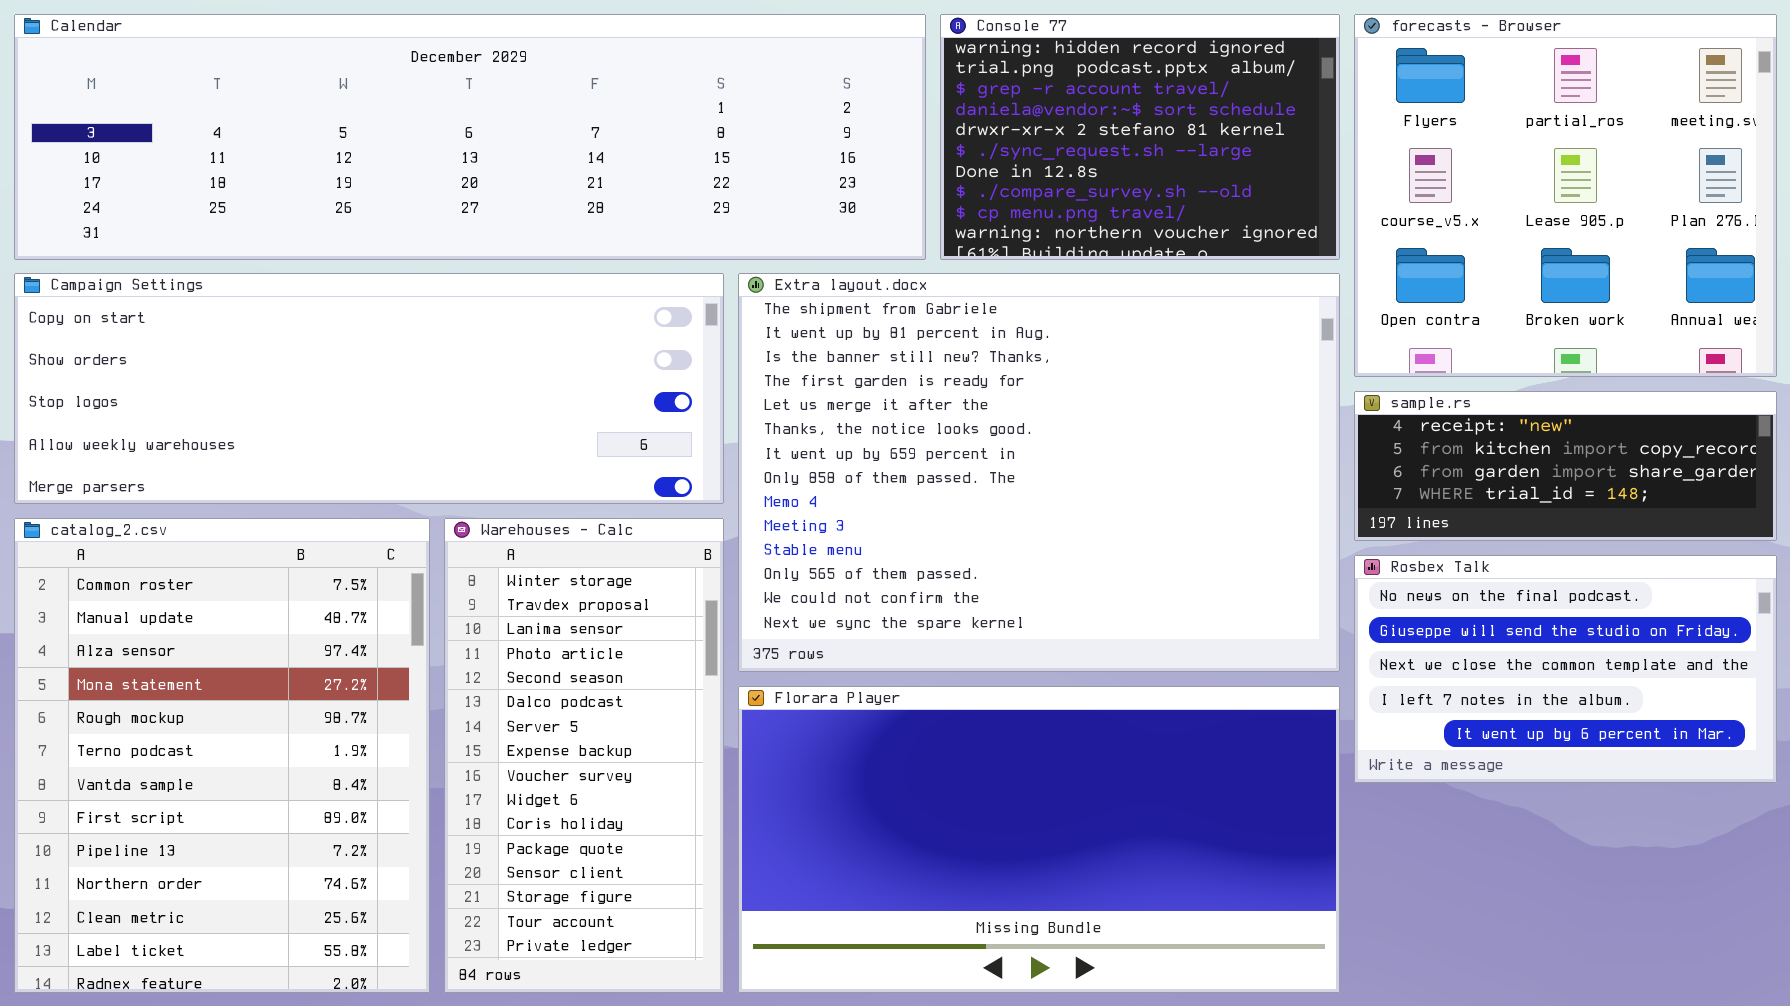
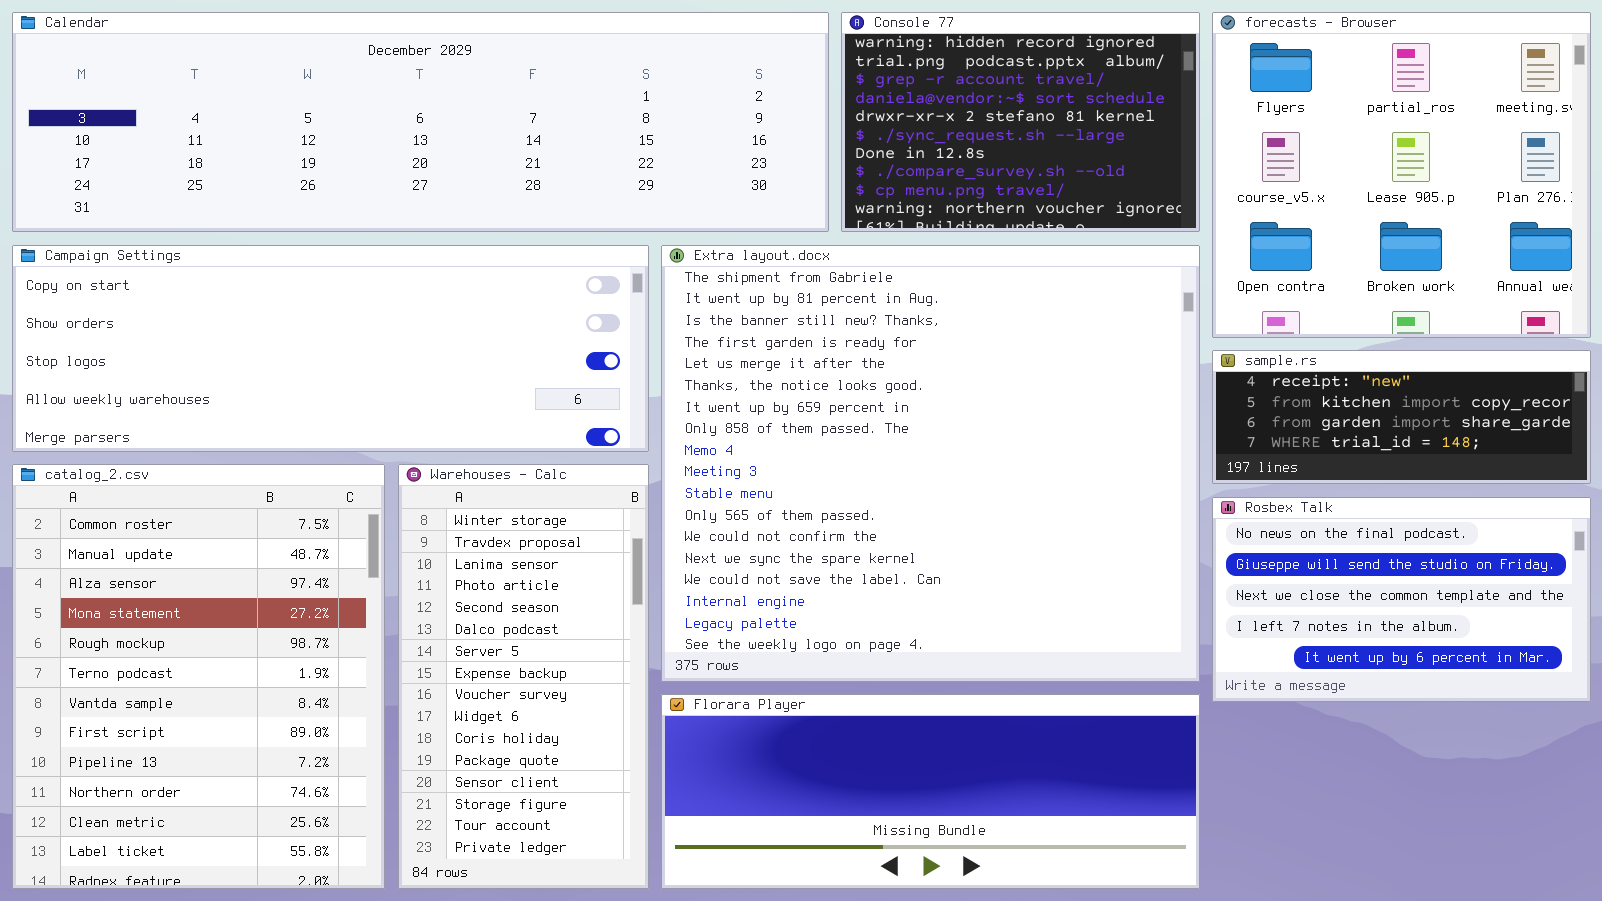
Extra layout.docx: [738,273,1340,672] -> [661,245,1200,682], resized
Florara Player: [738,686,1340,993] -> [661,694,1200,889], resized

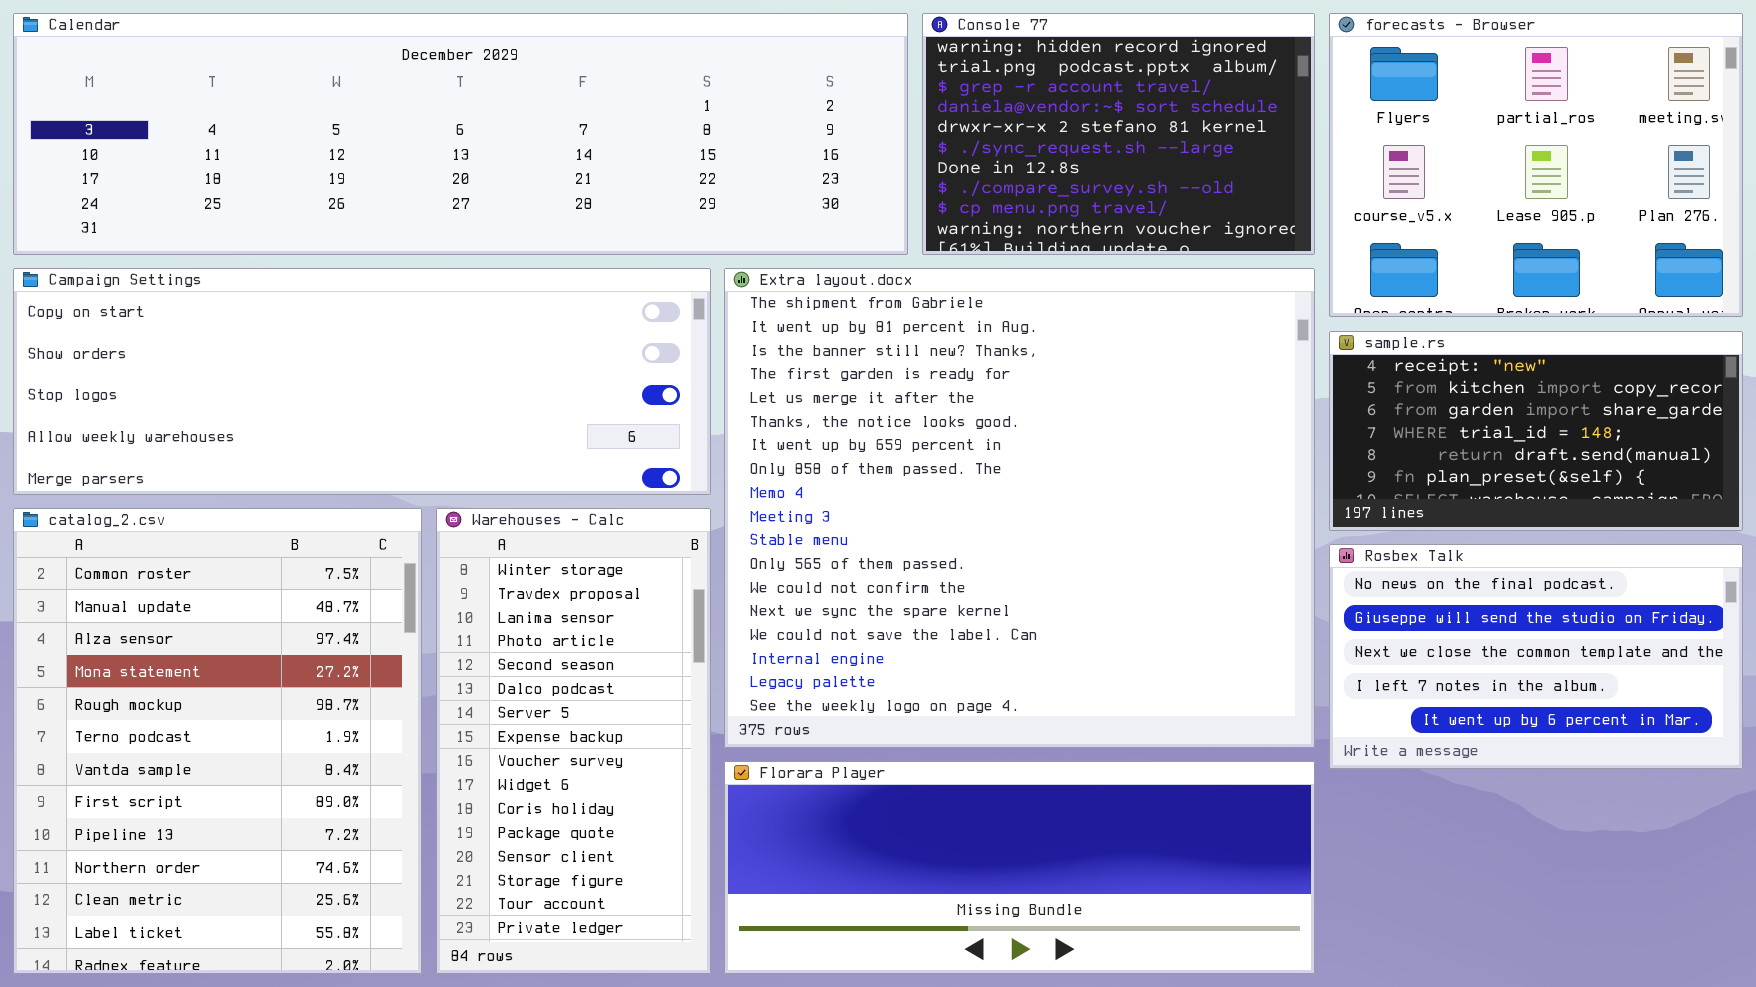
forecasts - Browser: [1212,12,1591,338] -> [1329,13,1743,317], resized
sample.rs: [1212,350,1591,484] -> [1329,331,1743,531], resized

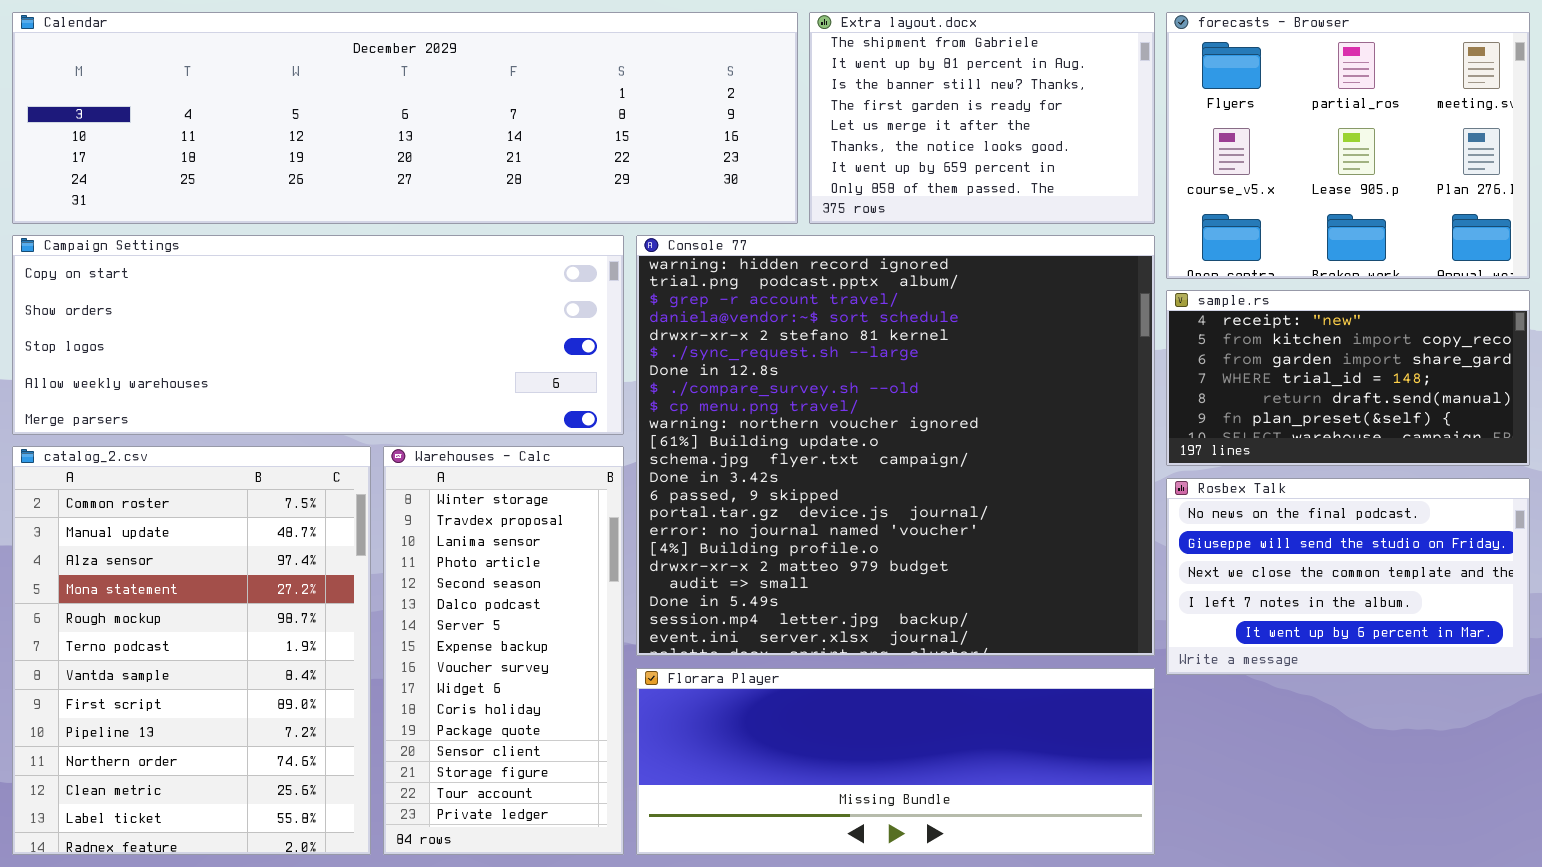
Console 77: [922,13,1315,255] -> [636,235,1155,656], moved, resized
Extra layout.docx: [724,268,1315,748] -> [809,12,1155,224], moved, resized

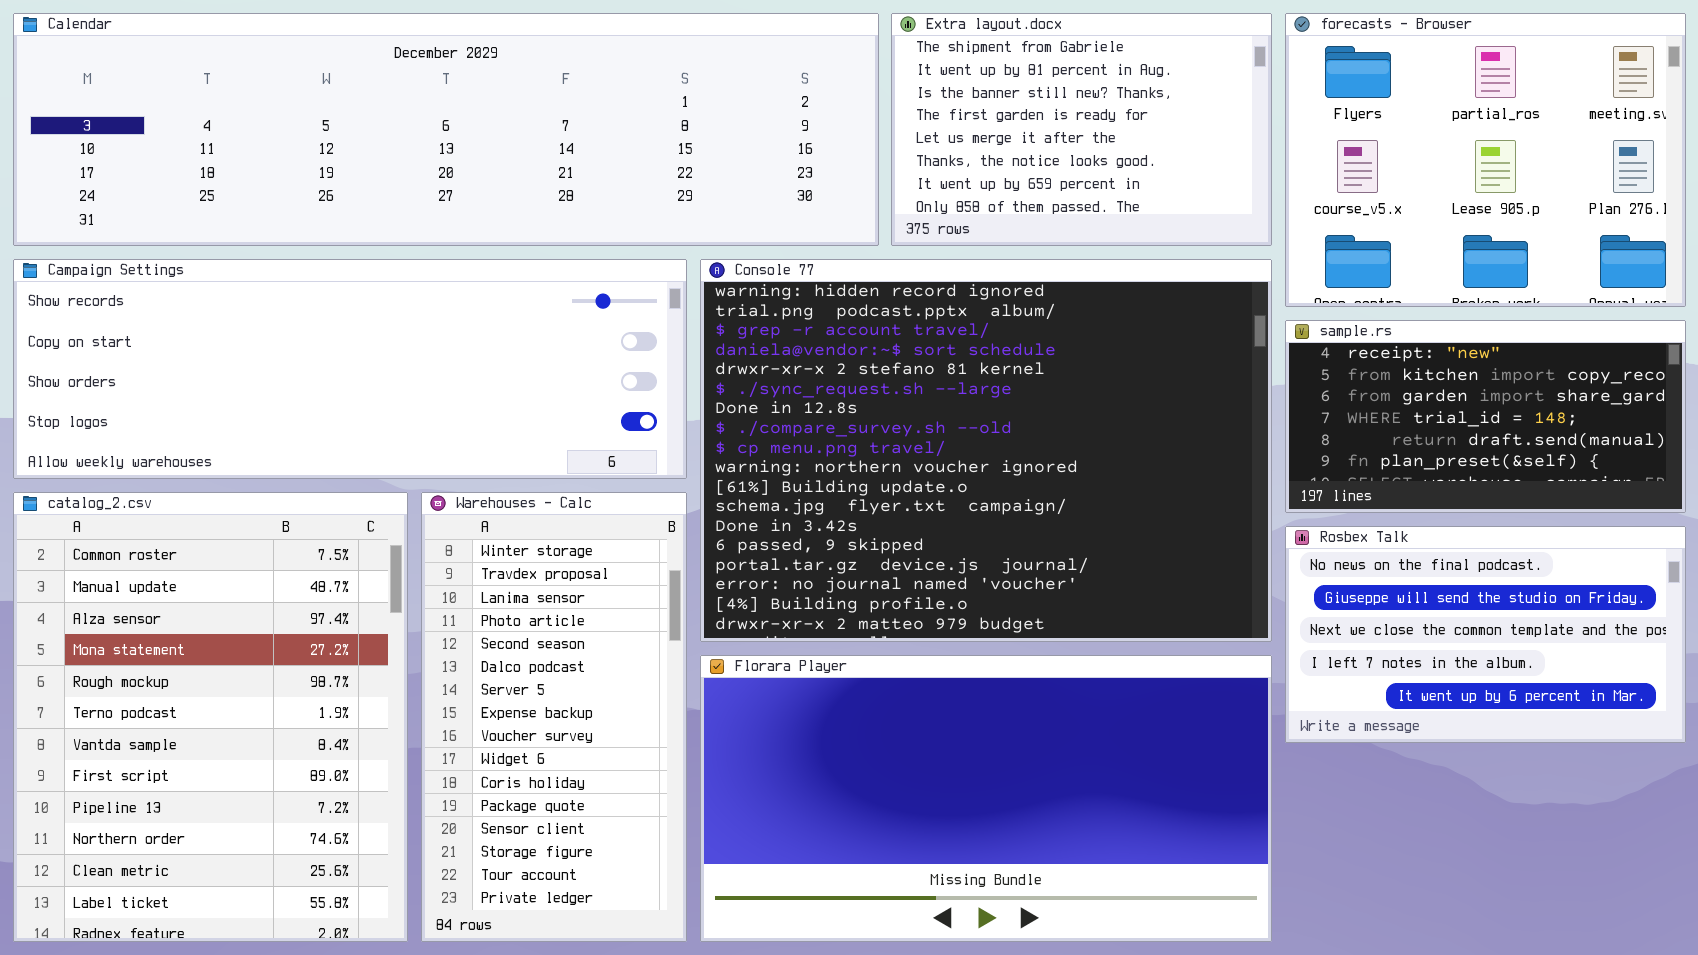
Campaign Settings: [12,235,624,435] -> [13,259,687,479], scrolled up 1 row
Console 77: [636,235,1155,656] -> [700,259,1272,642], resized
Florara Player: [636,668,1155,855] -> [700,655,1272,942], resized

